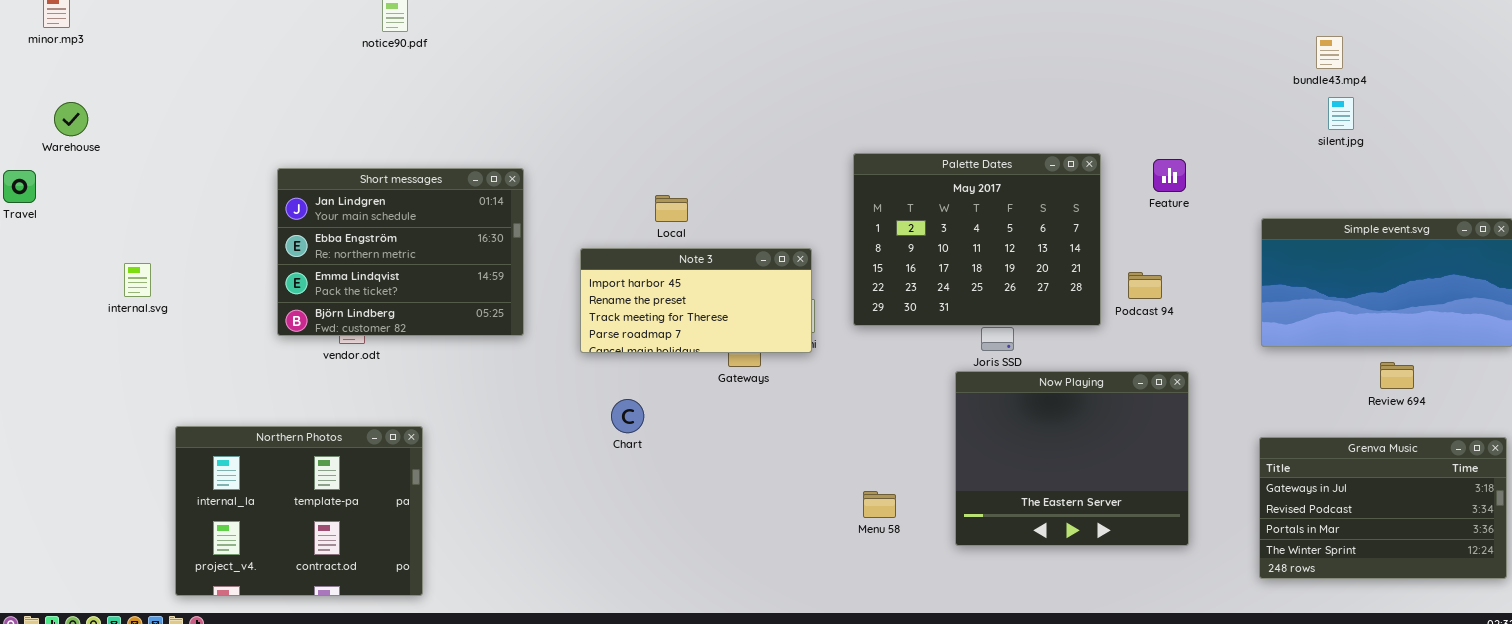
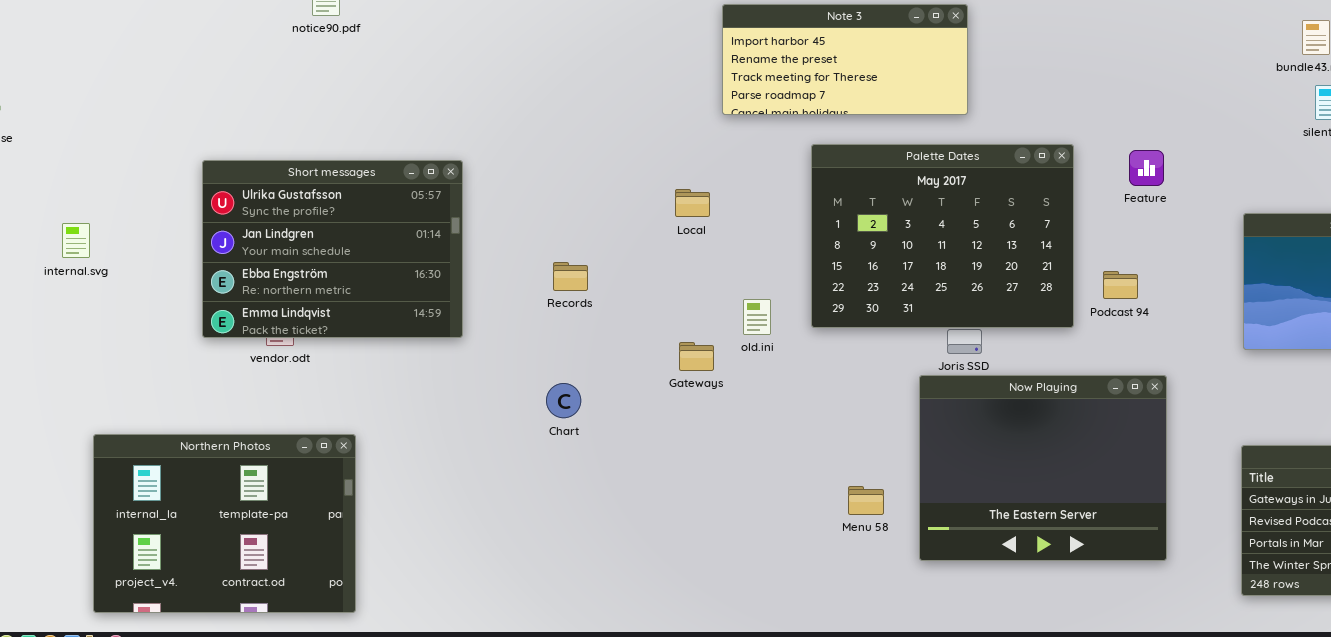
Short messages: [277,168,524,336] -> [202,160,463,338], scrolled up 1 row
Local: [655,195,688,222] -> [675,189,710,217], moved
Note 3: [580,248,812,353] -> [722,4,968,115], moved
internal.svg: [124,263,151,297] -> [62,223,90,258], moved
Chart: [611,399,644,433] -> [546,383,581,418], moved
Menu 58: [863,491,896,518] -> [848,486,884,515], moved

